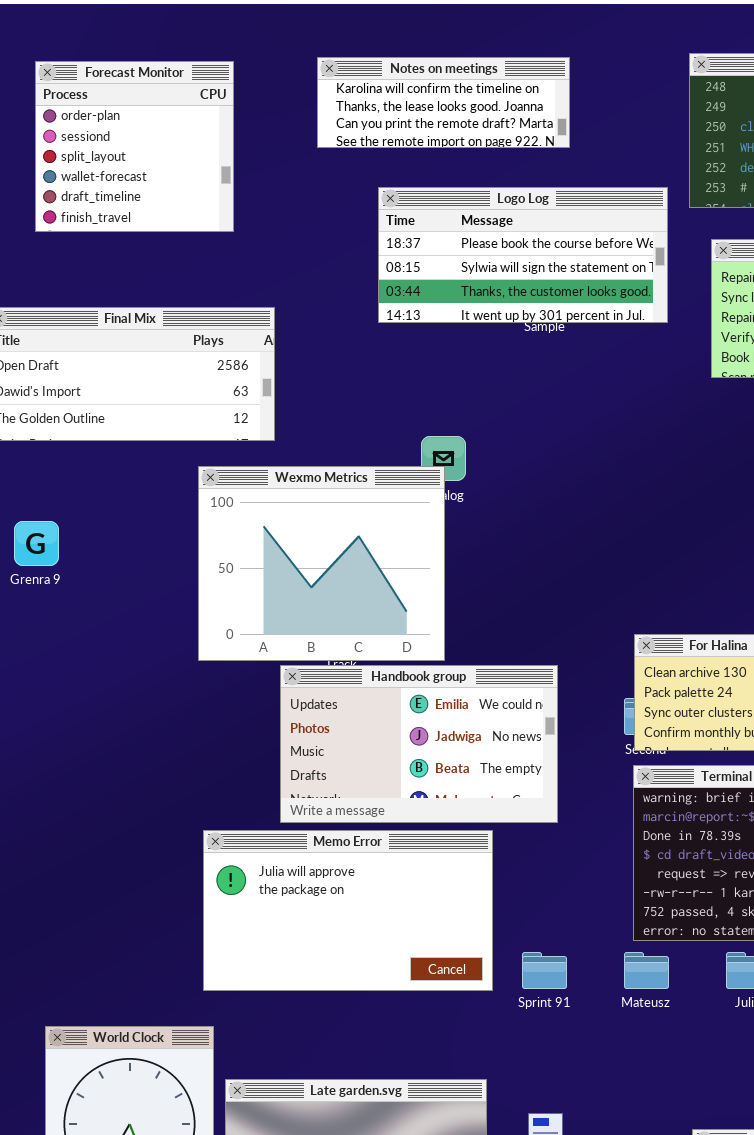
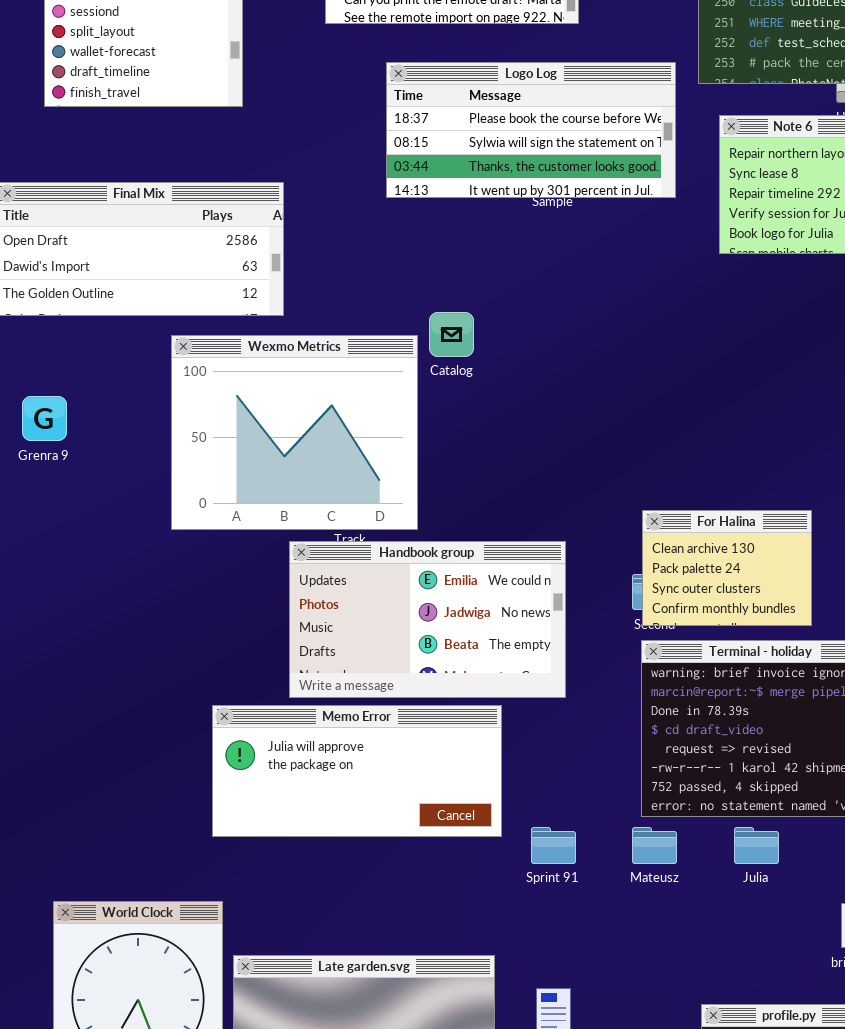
Wexmo Metrics: [198,466,445,661] -> [171,335,418,530], moved
Memo Error: [203,830,493,991] -> [212,705,502,837], resized

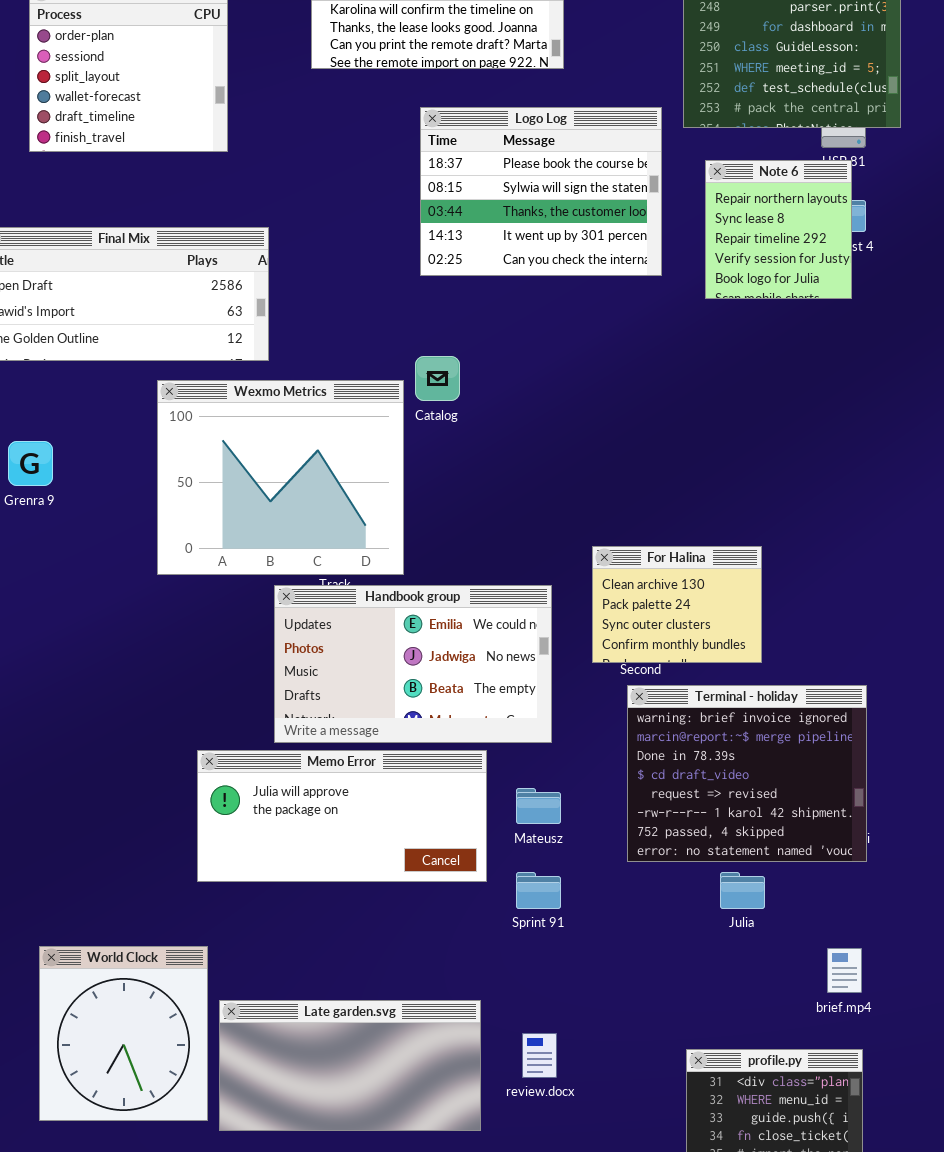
Logo Log: [386,62,676,198] -> [420,107,662,276], resized
For Halina: [642,510,812,626] -> [592,546,762,663], moved
Mateusz: [632,827,677,864] -> [516,788,561,824], moved

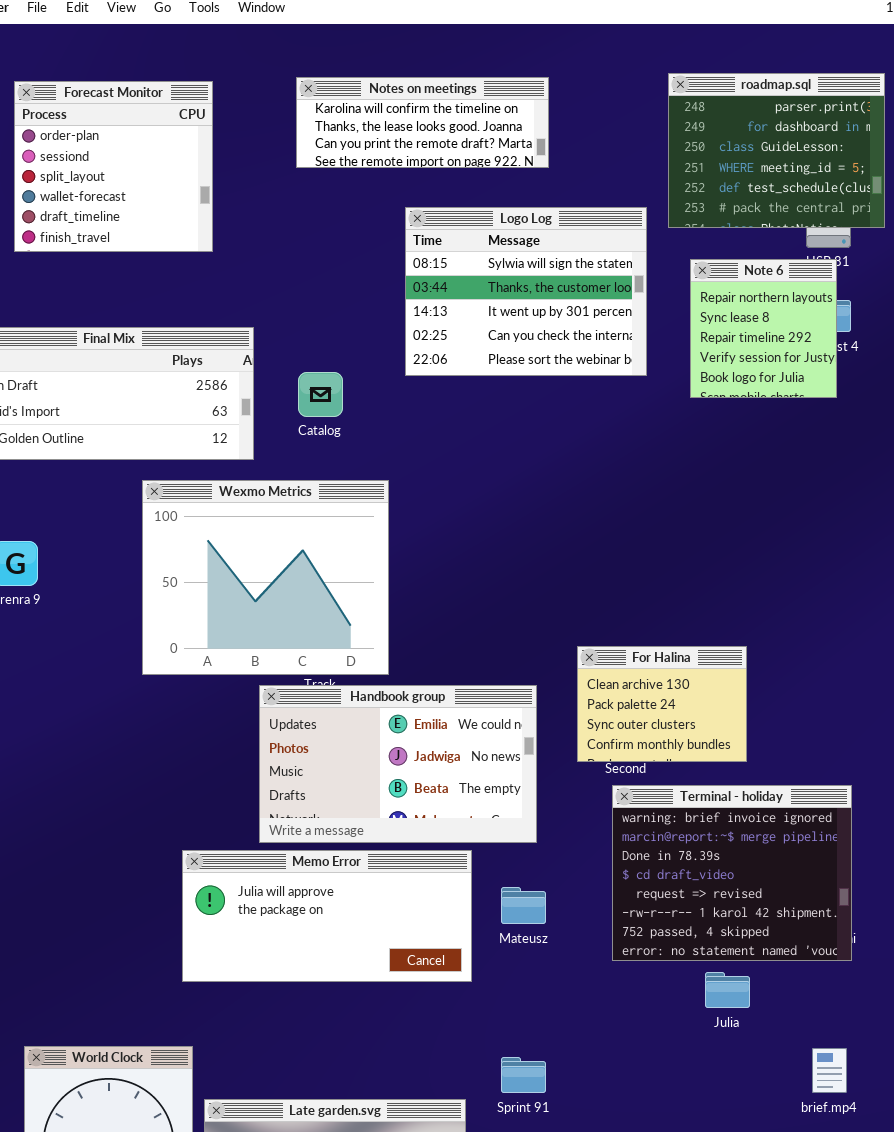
Logo Log: [420,107,662,276] -> [405,207,647,376], scrolled down 1 row
Catalog: [415,356,460,401] -> [298,372,343,417], moved
Sprint 91: [516,872,561,909] -> [501,1057,546,1093], moved

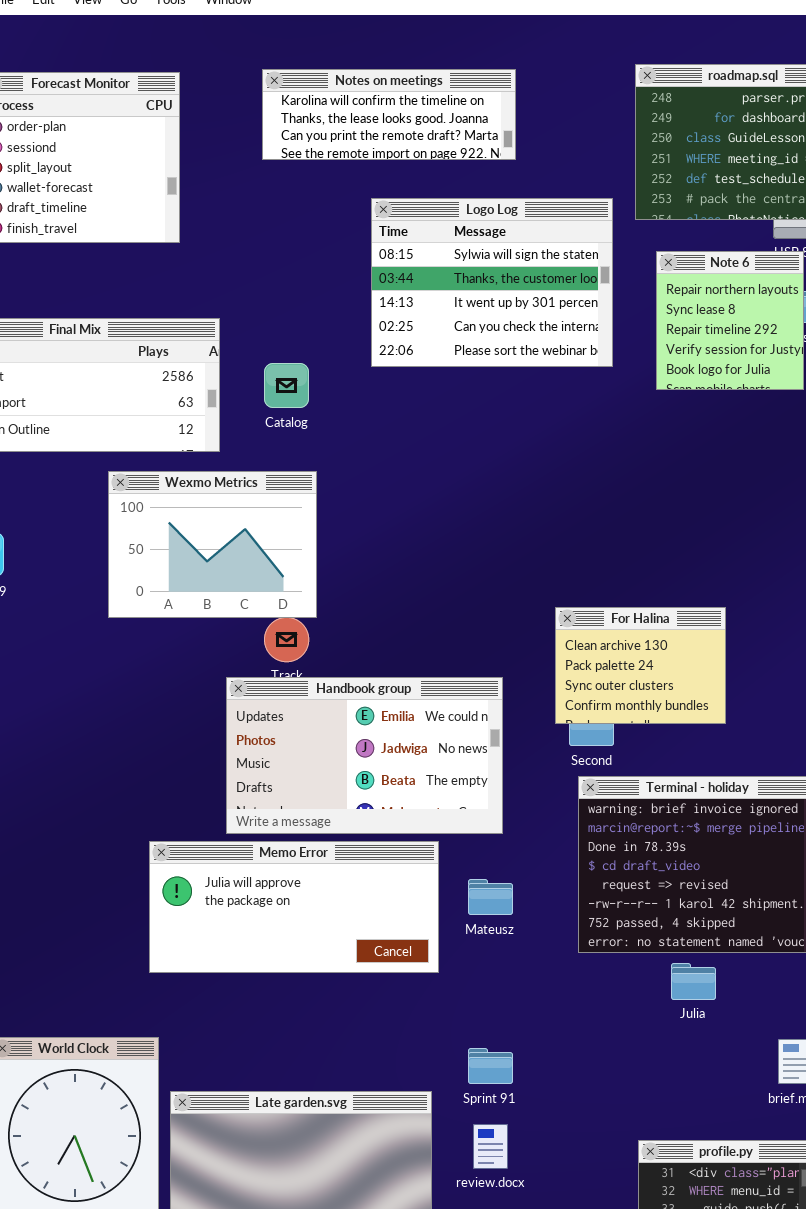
Wexmo Metrics: [142,480,389,675] -> [108,471,317,618], resized
For Halina: [577,646,747,762] -> [555,607,726,724], moved

